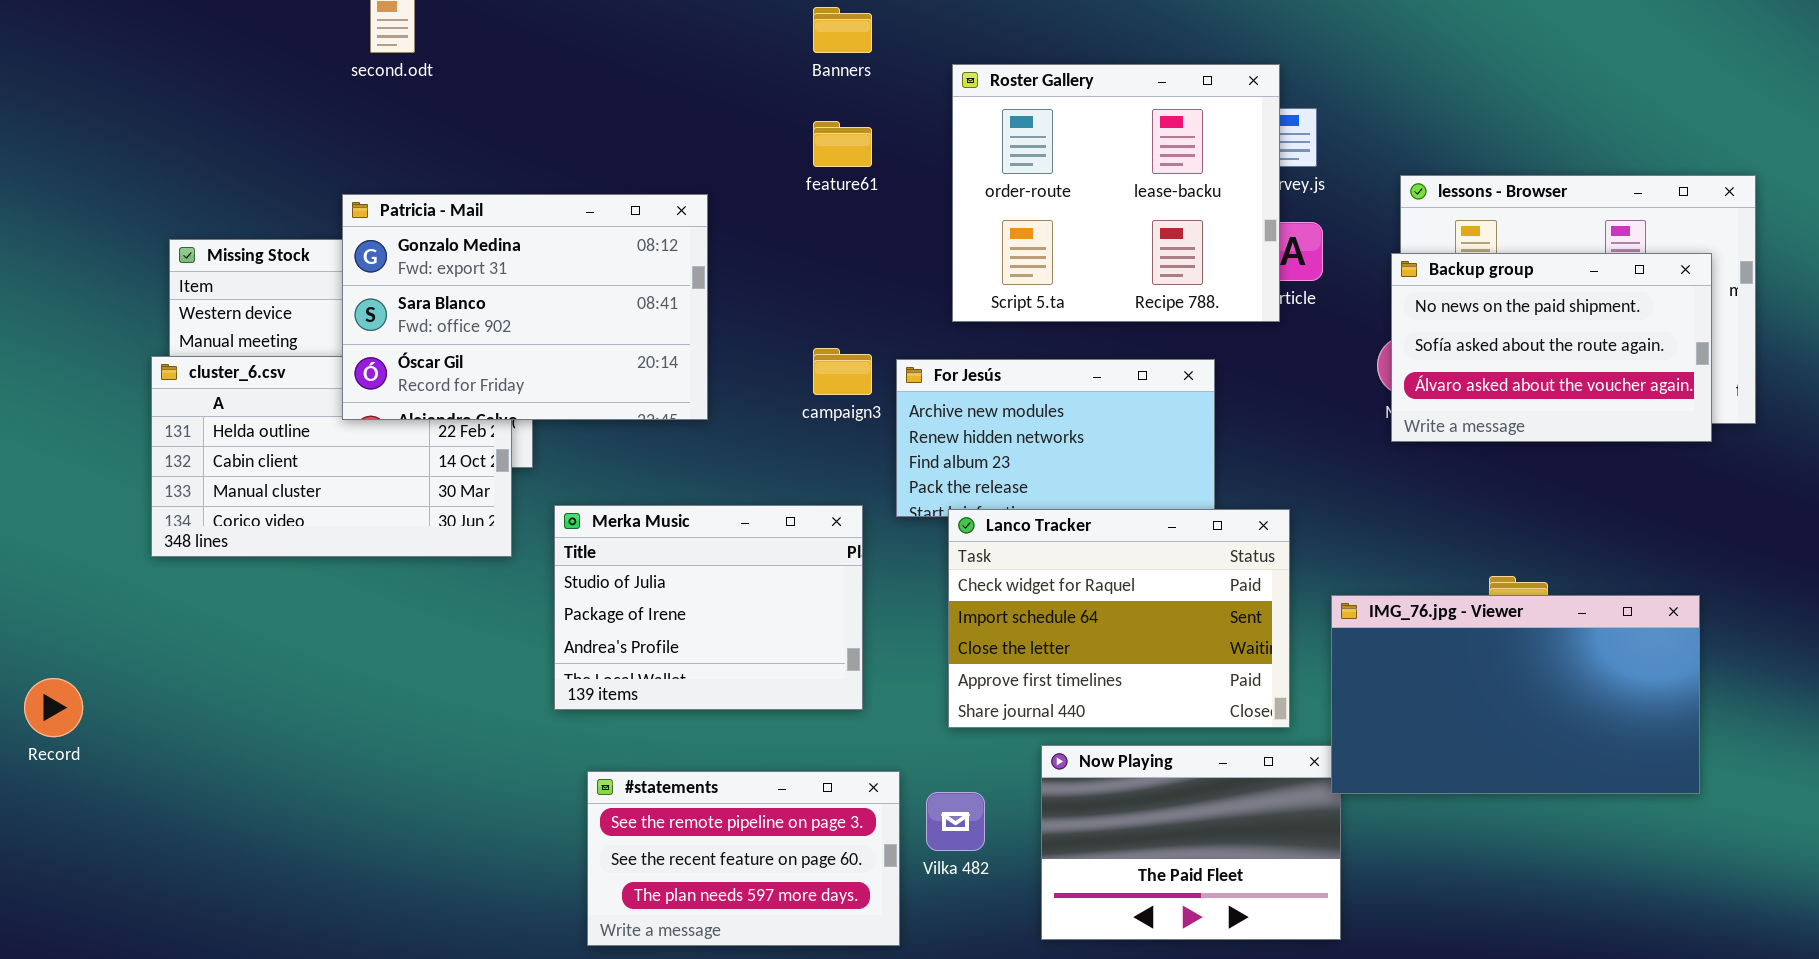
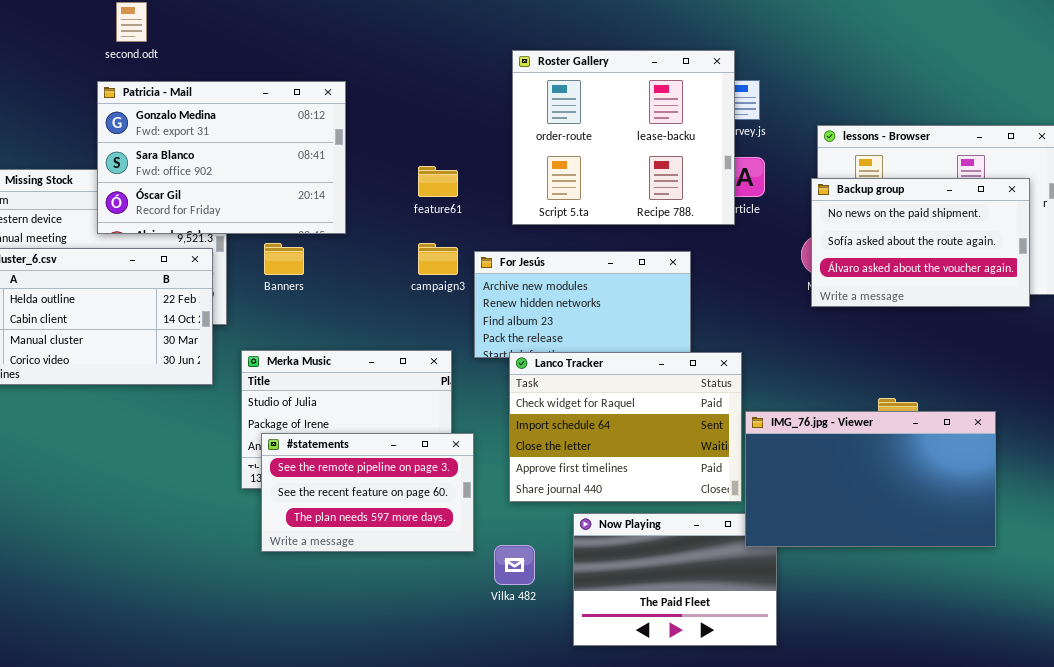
Banners: [813,7,872,53] -> [264,243,304,275], moved
feature61: [813,121,872,167] -> [418,166,458,197], moved
Patricia - Mail: [342,194,708,420] -> [97,81,346,234], moved
IMG_76.jpg - Viewer: [1331,595,1700,794] -> [745,411,996,547], moved
#statements: [587,771,900,946] -> [261,433,474,552], moved

